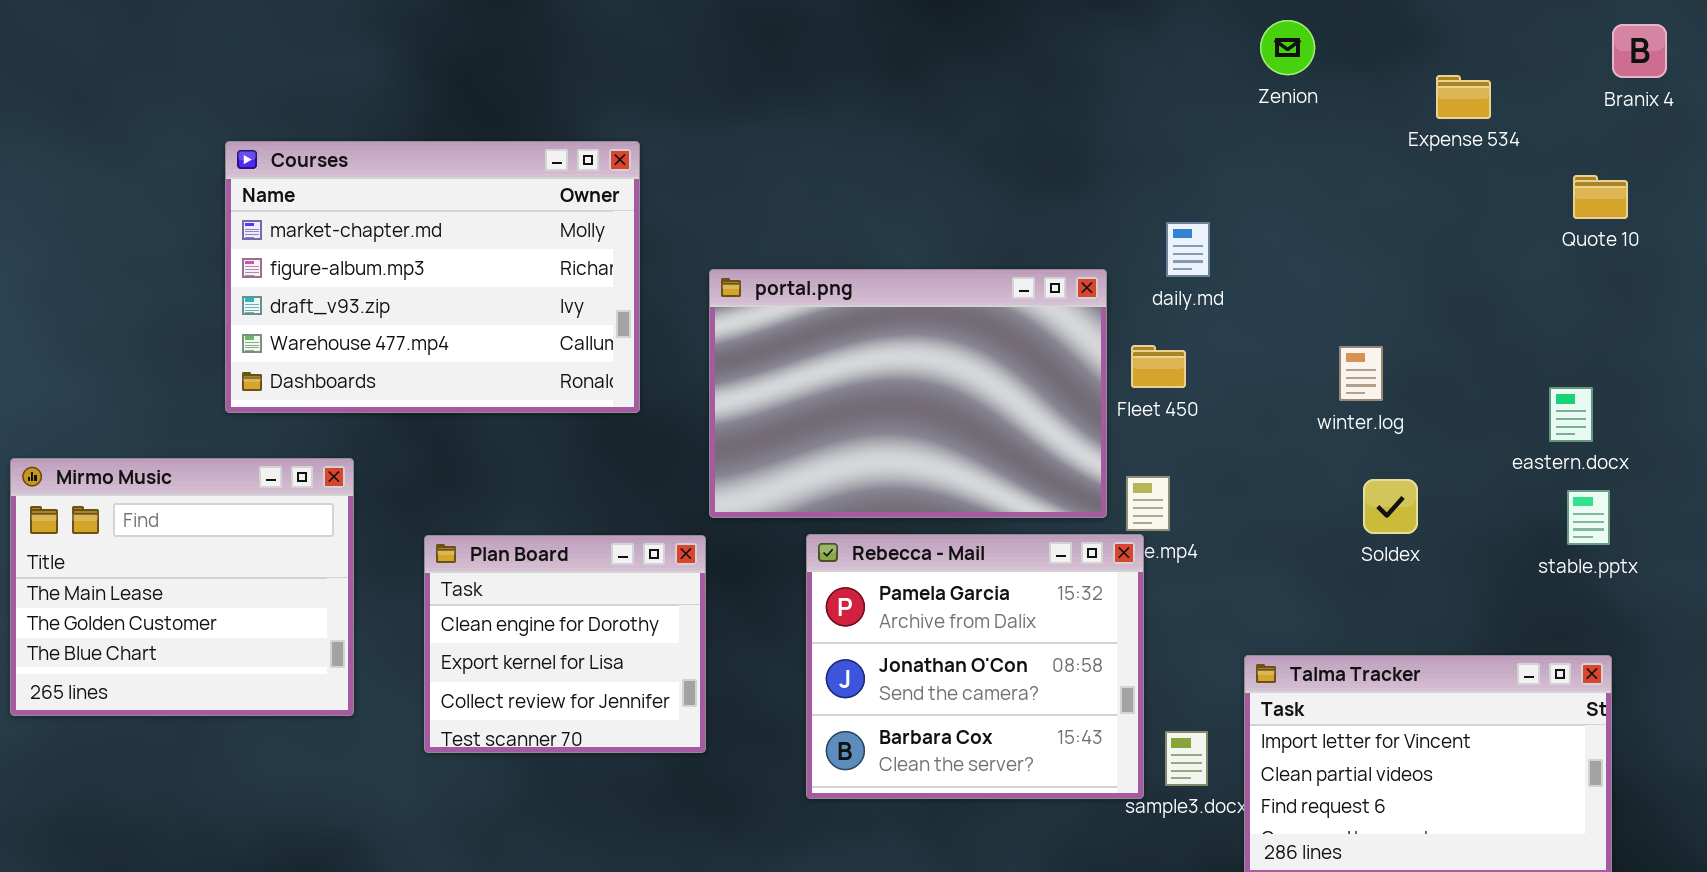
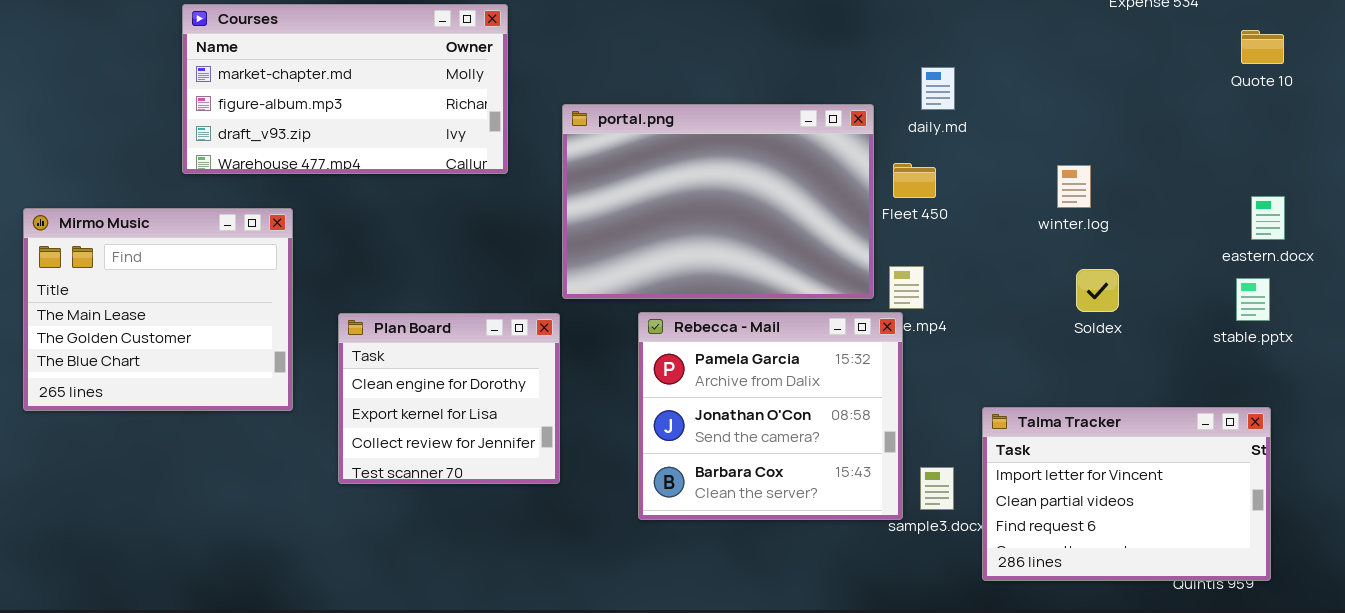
Courses: [225,141,640,413] -> [182,4,508,174], resized
eastern.docx: [1549,387,1593,442] -> [1251,196,1285,240], moved
Mirmo Music: [10,458,354,716] -> [23,208,293,411], moved

